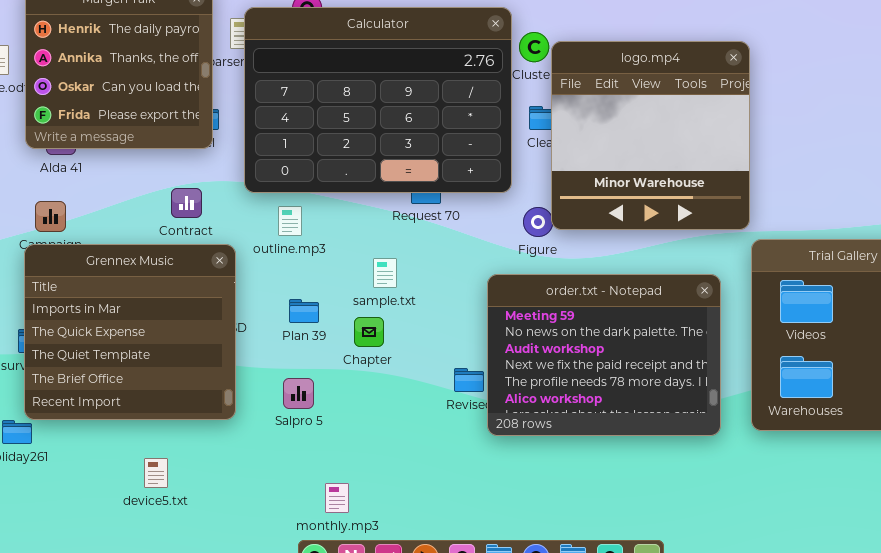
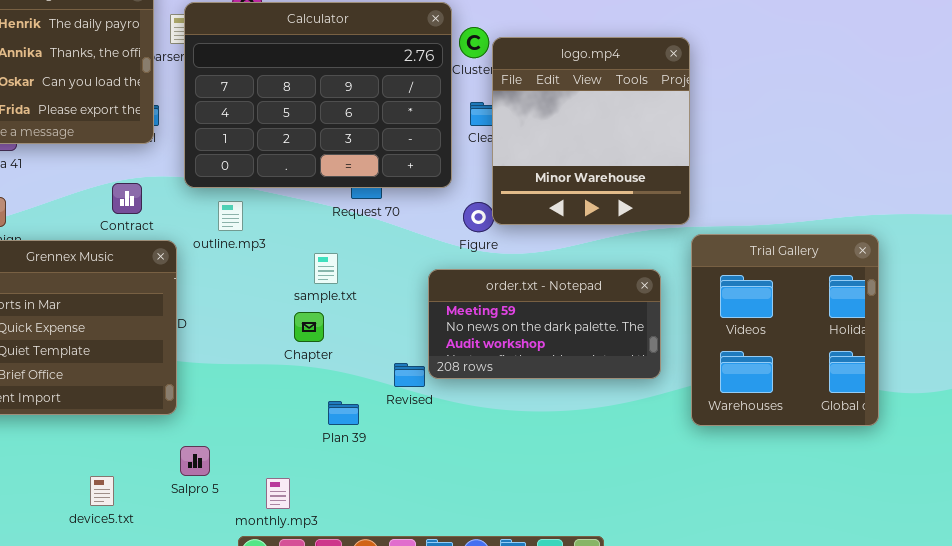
order.txt - Notepad: [487,274,721,436] -> [428,269,661,379], resized
Plan 39: [289,299,319,323] -> [328,401,359,425], moved
Salpro 5: [283,378,314,409] -> [180,446,210,476], moved
device5.txt: [144,458,168,488] -> [90,476,114,506], moved

